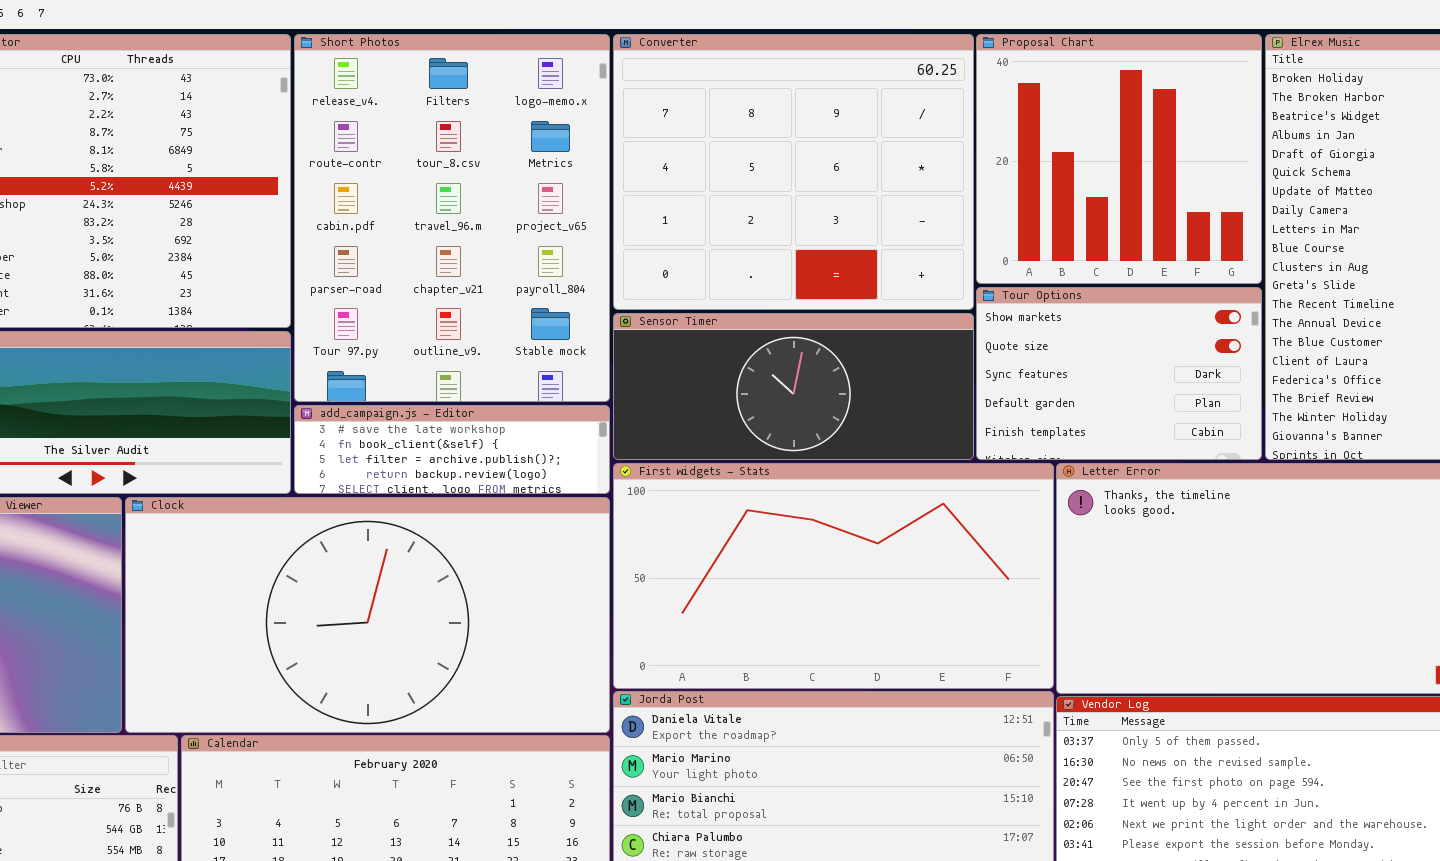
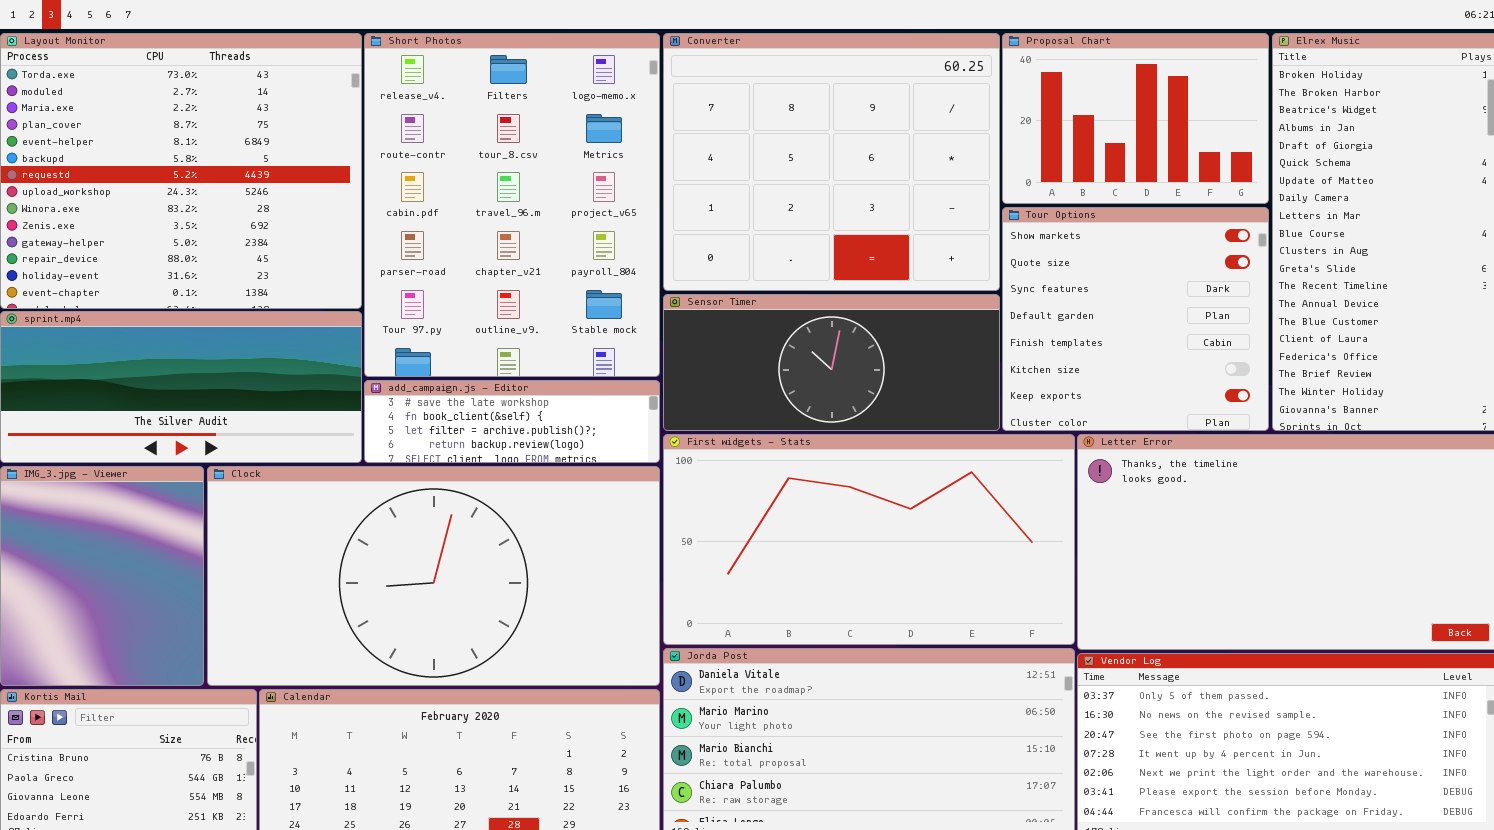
Proposal Chart: [976,34,1262,284] -> [1002,33,1269,204], resized
Tour Options: [976,287,1262,460] -> [1002,207,1269,431], resized

